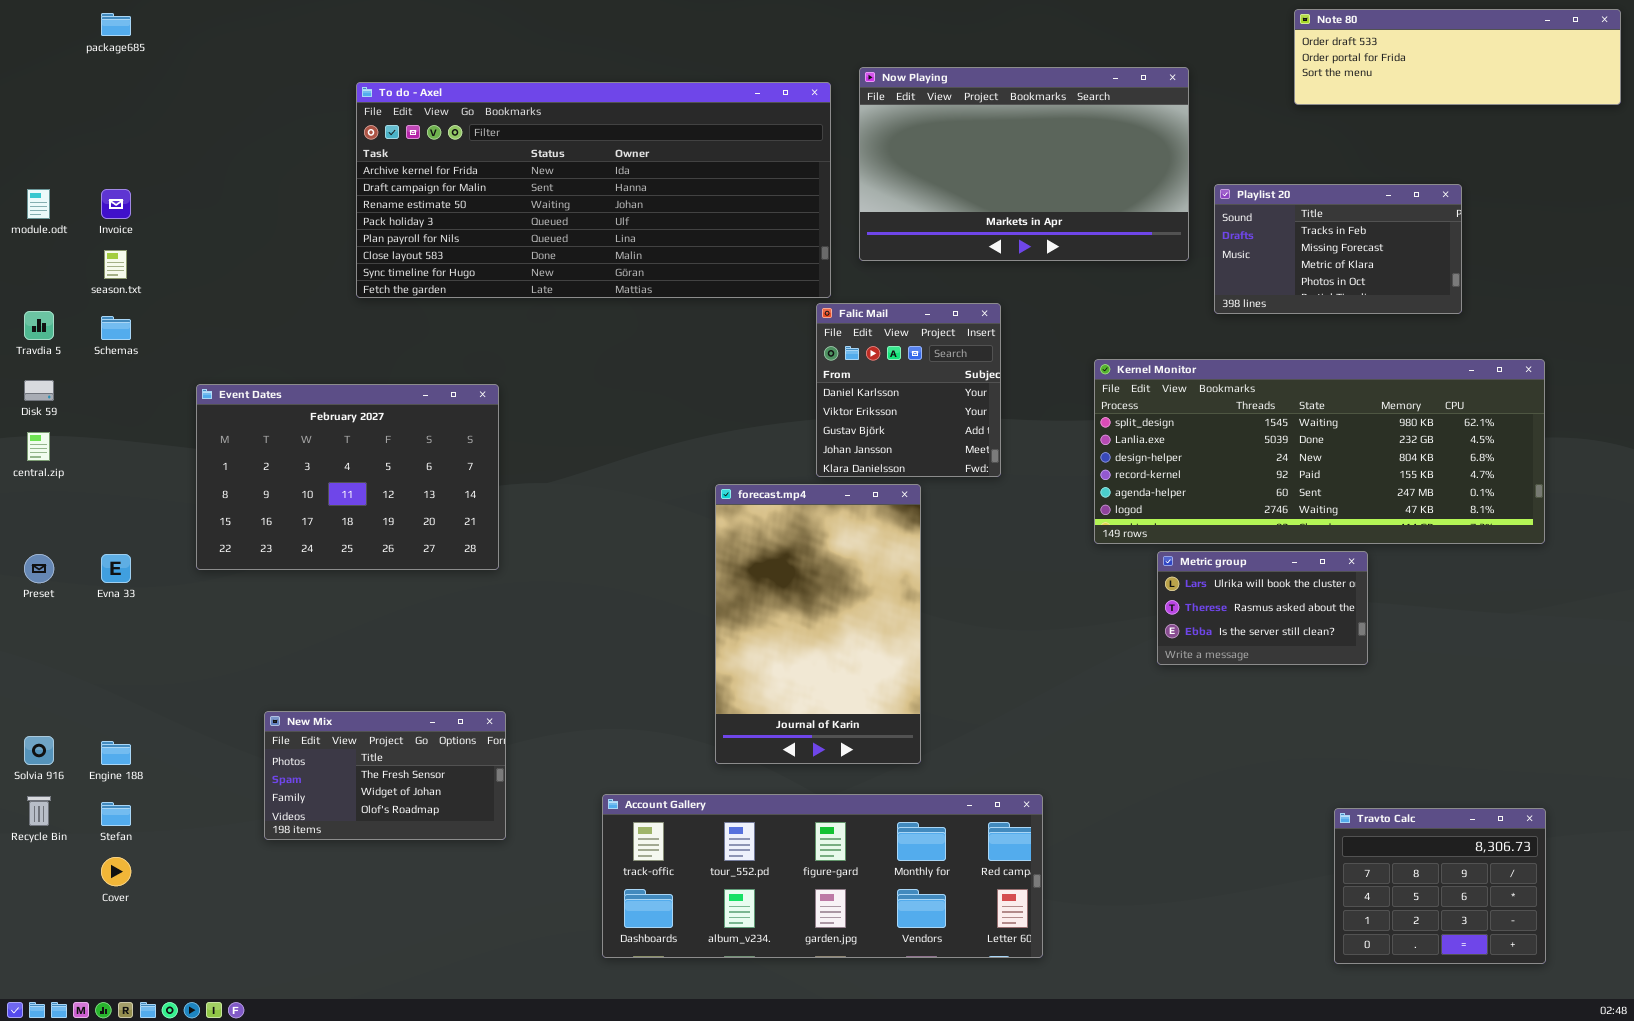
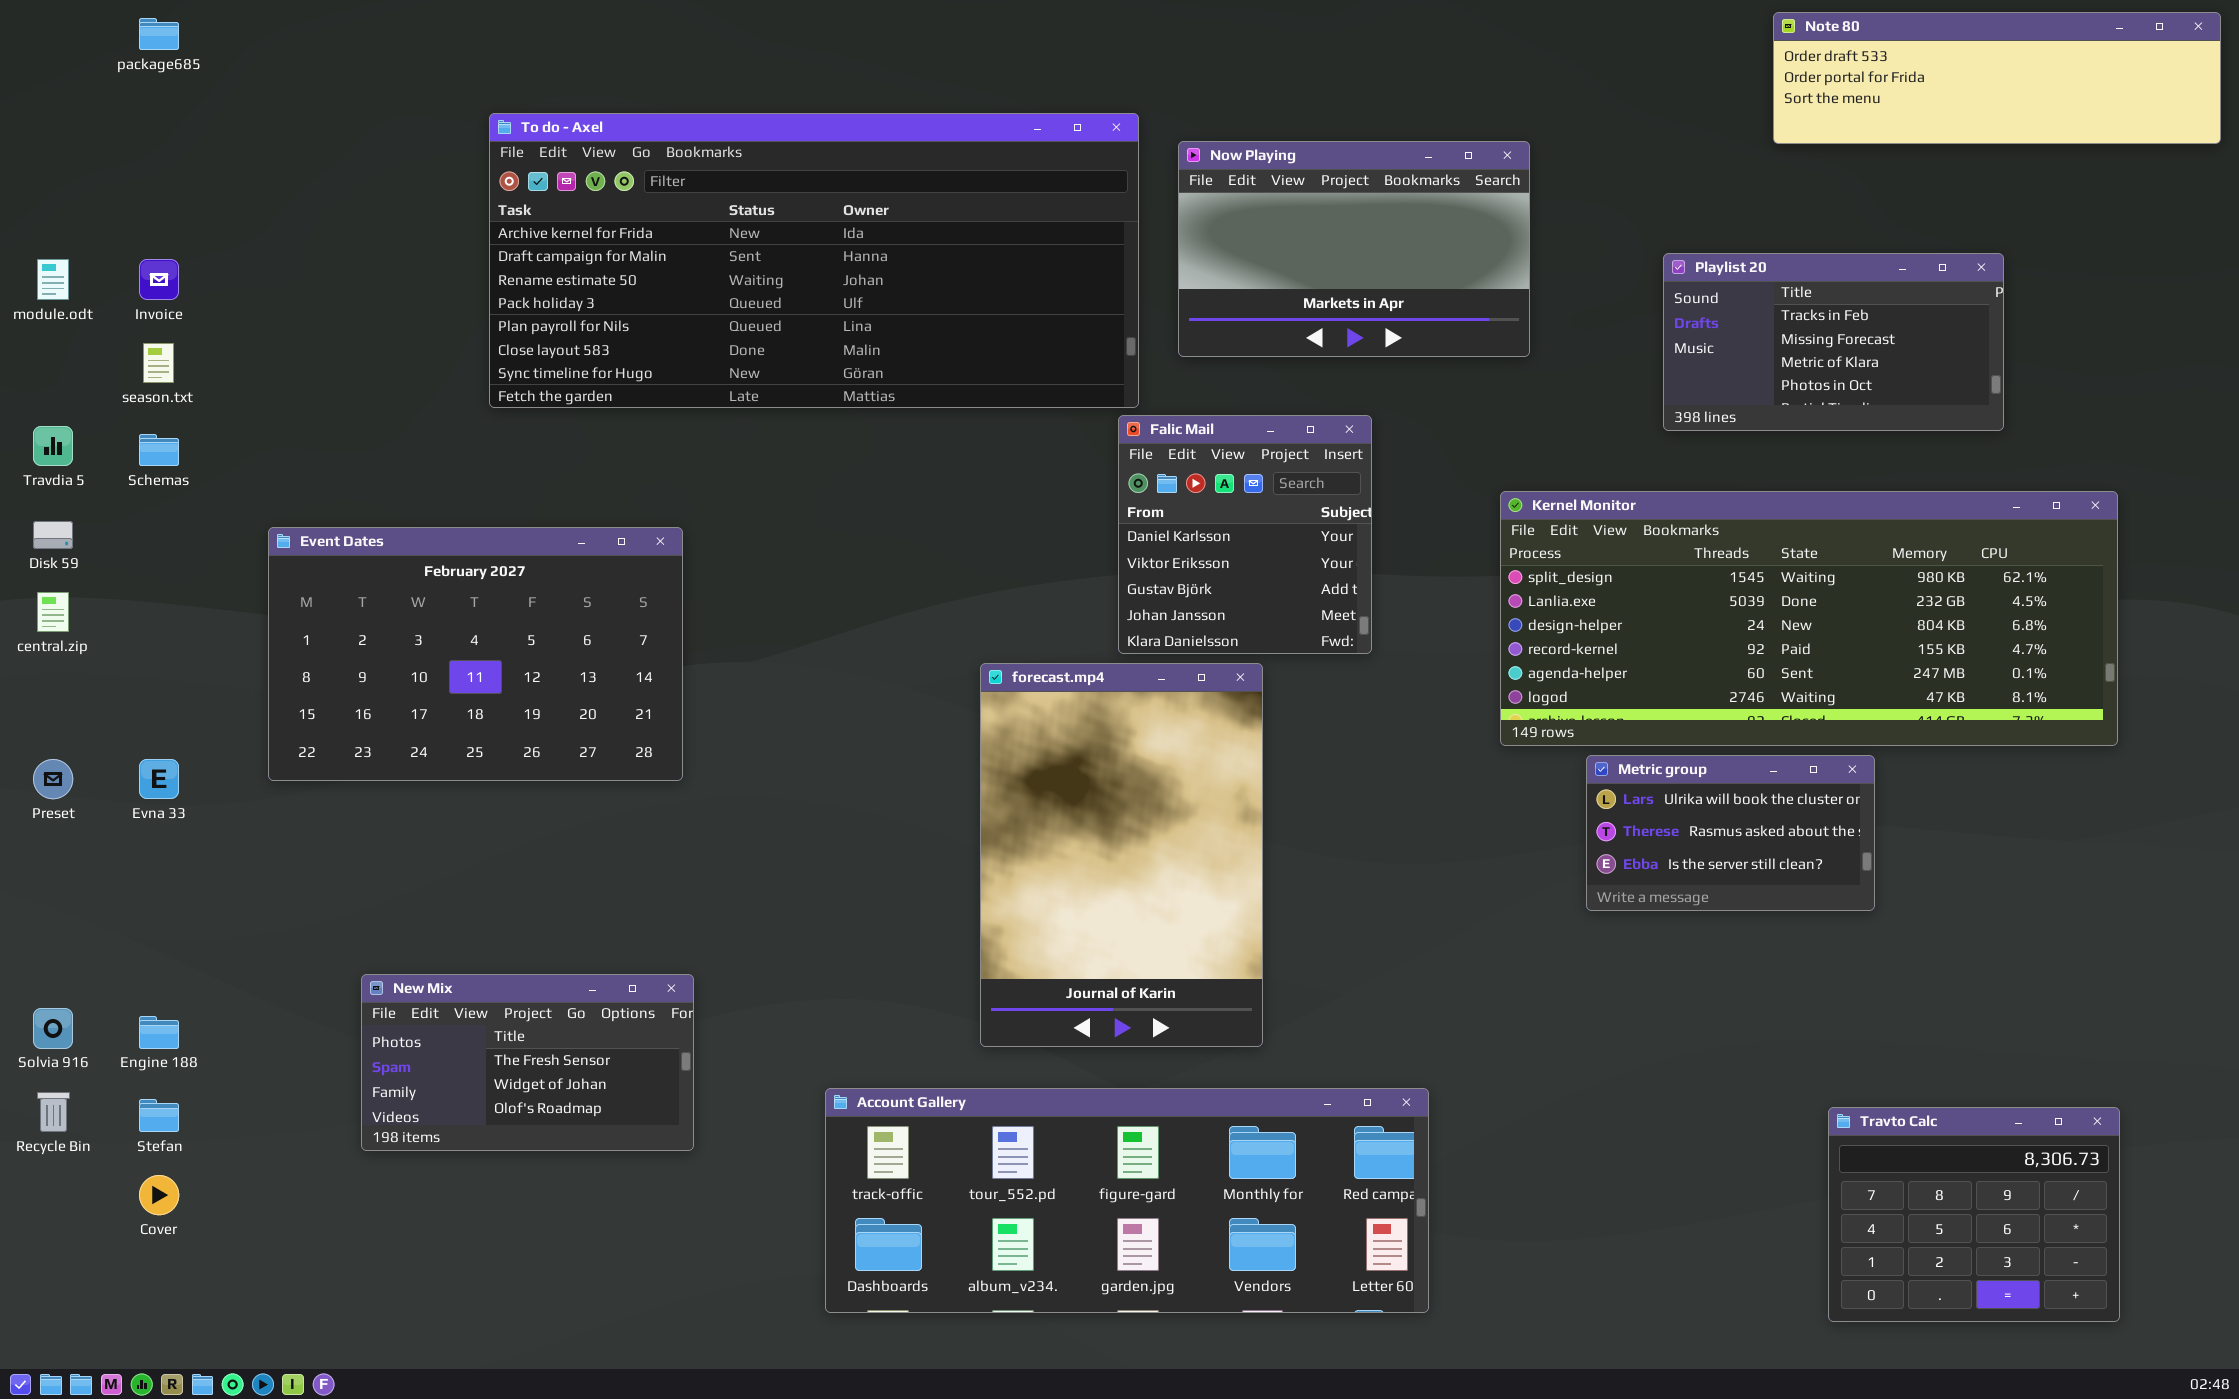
Now Playing: [859,67,1189,261] -> [1178,141,1530,357], resized

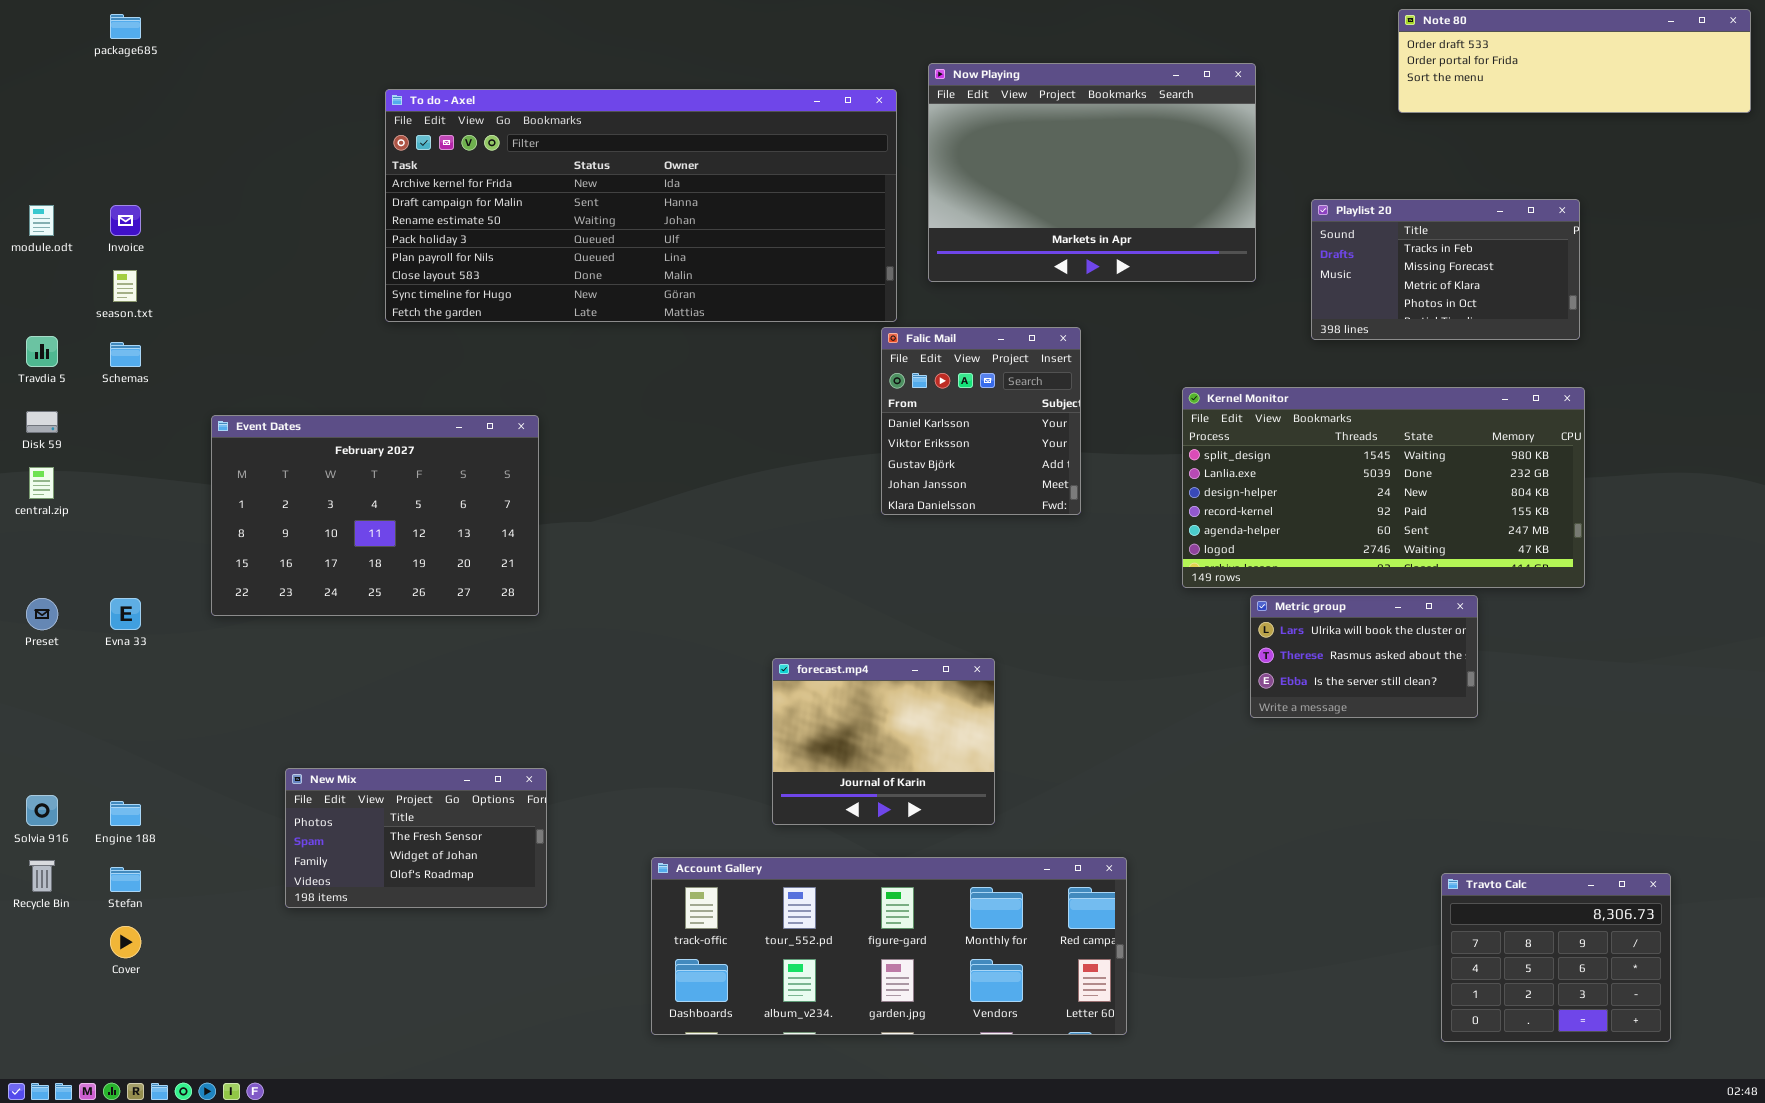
Now Playing: [1178,141,1530,357] -> [928,63,1256,282], resized
Kernel Monitor: [1500,491,2118,746] -> [1182,387,1585,588], resized
forecast.mp4: [980,663,1263,1047] -> [772,658,995,825], resized

